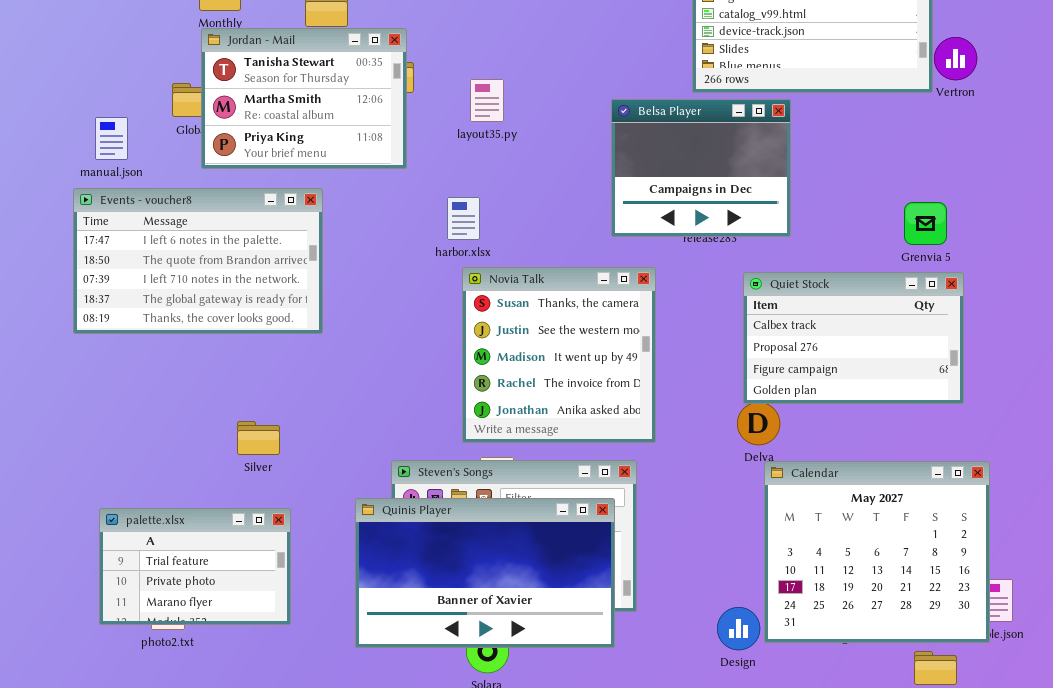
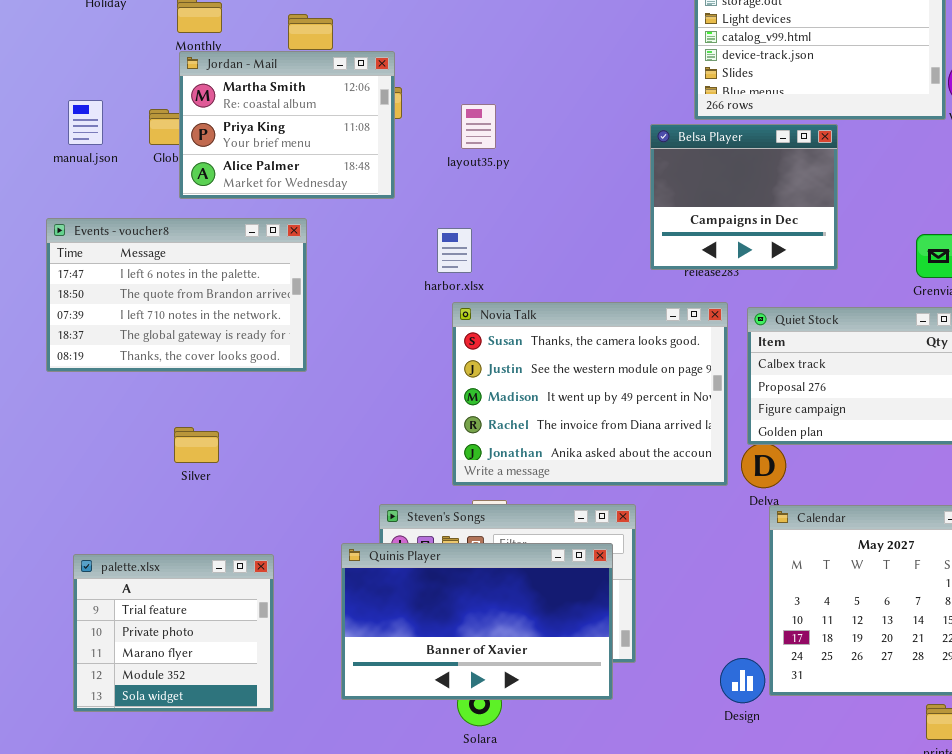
Jordan - Mail: [201,28,407,169] -> [179,51,395,199], scrolled down 1 row
Belsa Player: [611,99,791,237] -> [650,124,838,270], moved
manual.json: [95,117,128,160] -> [68,100,103,145], moved
Novia Talk: [462,267,656,443] -> [452,302,728,486], resized
Silver: [237,421,280,455] -> [174,427,219,463], moved
palette.xlsx: [99,508,291,625] -> [73,554,274,712], resized

